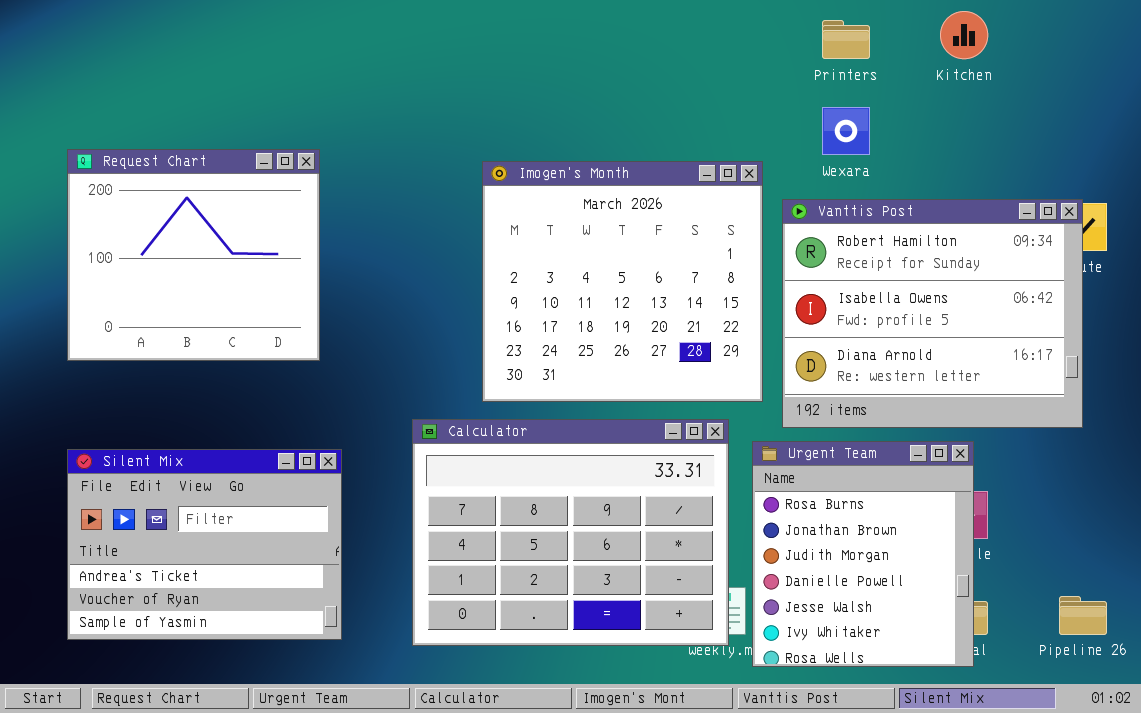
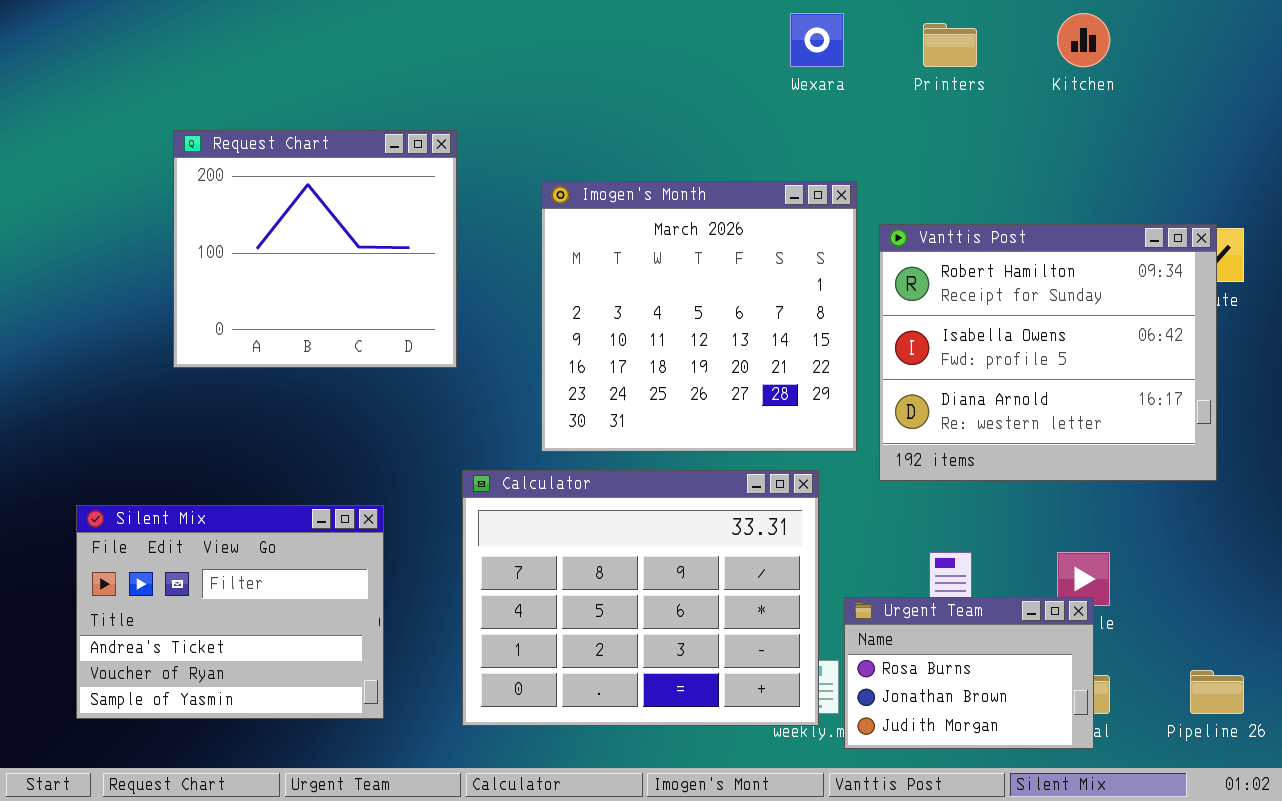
Wexara: [822,107,870,155] -> [790,13,844,67], moved
Request Chart: [67,149,320,361] -> [173,130,457,368], moved
Urgent Team: [752,441,974,667] -> [844,597,1094,749], resized

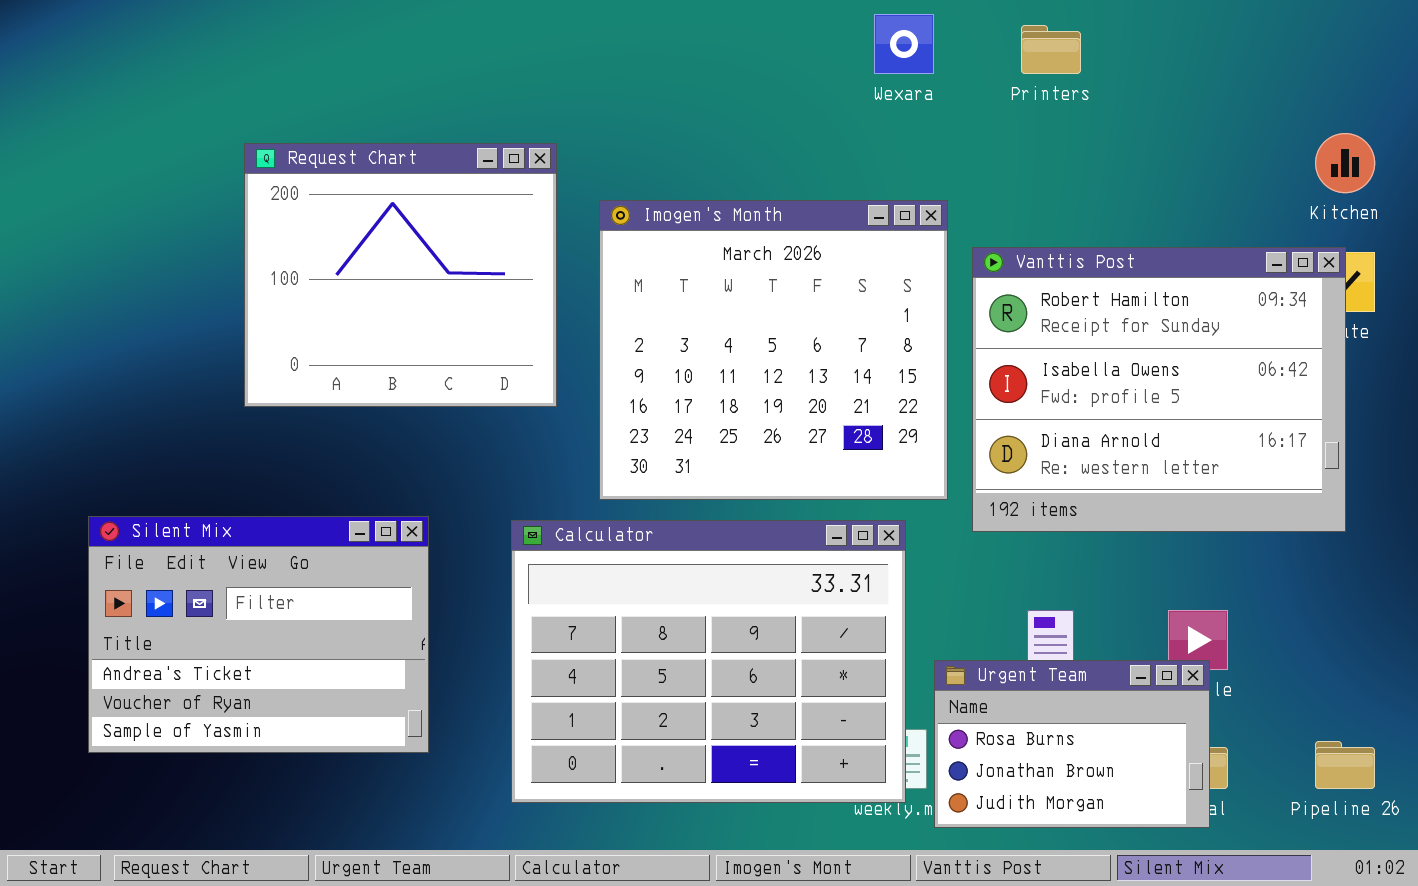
Kitchen: [1057,13,1110,67] -> [1315,133,1375,193], moved
Request Chart: [173,130,457,368] -> [244,143,557,407], moved
Silent Mix: [76,505,384,719] -> [88,516,429,753], moved

